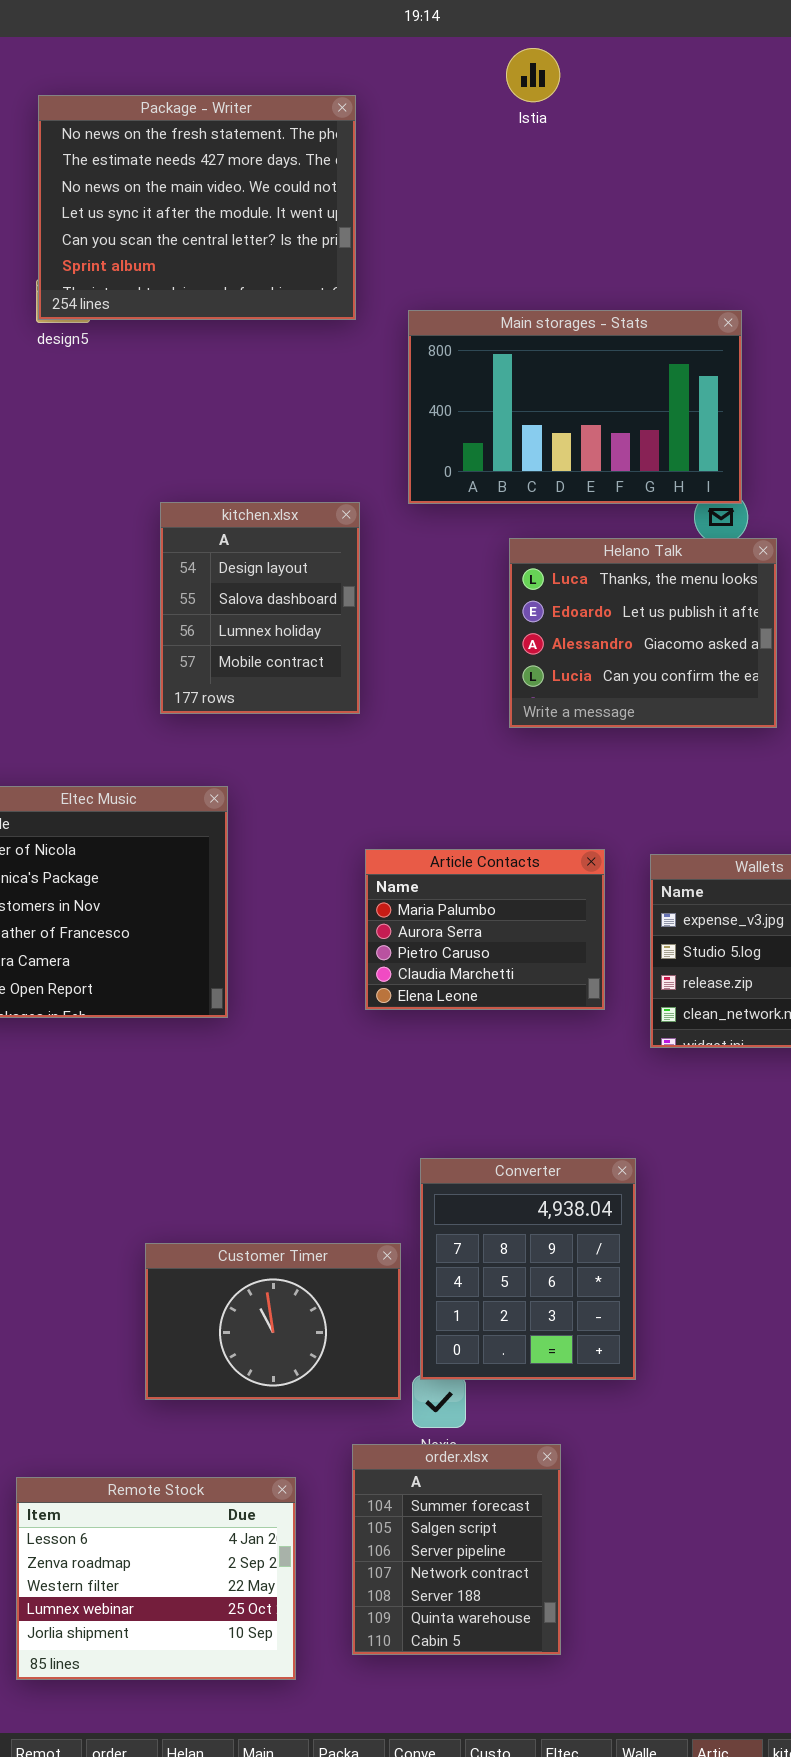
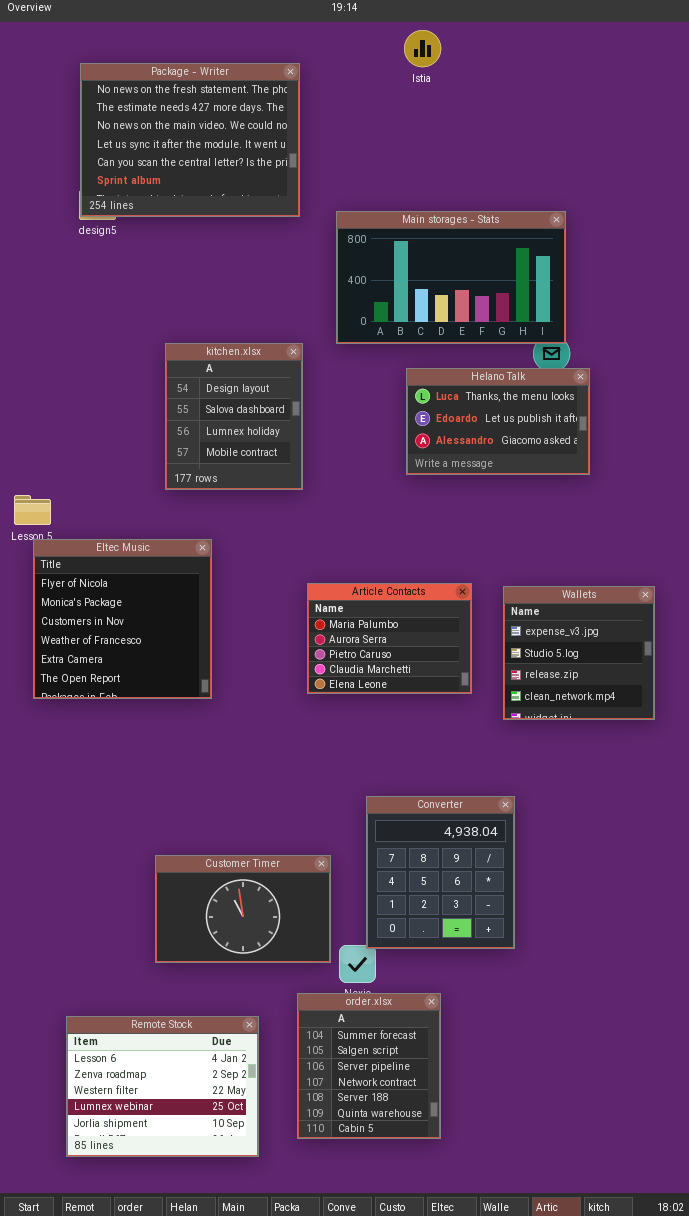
Helano Talk: [509,538,777,728] -> [406,368,590,475], resized
Converter: [420,1158,636,1380] -> [366,796,515,949], moved

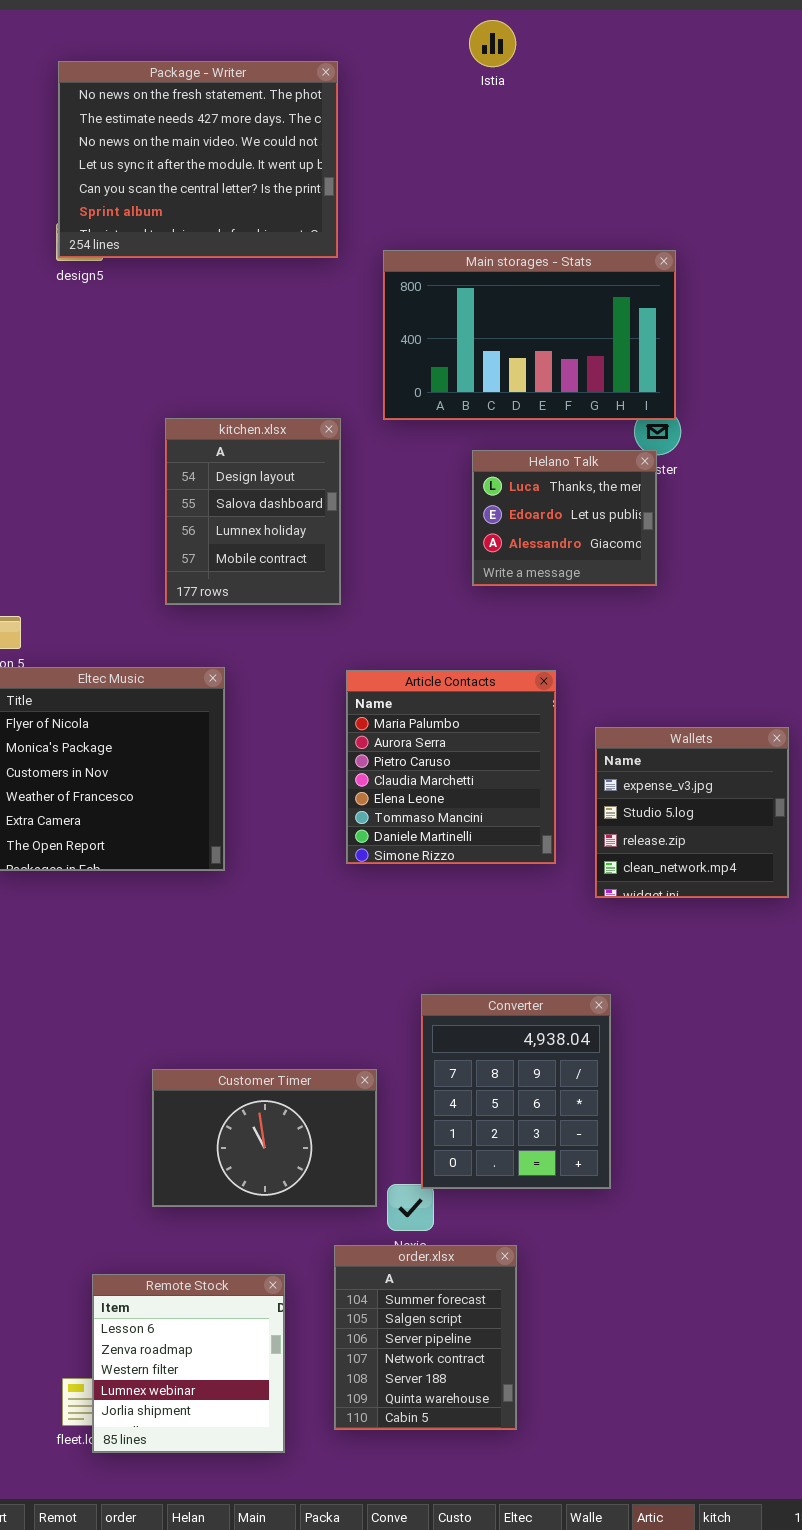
Helano Talk: [406,368,590,475] -> [472,450,657,586], resized
Article Contacts: [307,583,472,694] -> [346,670,556,864], resized
Remote Stock: [66,1016,259,1157] -> [92,1274,285,1453], resized

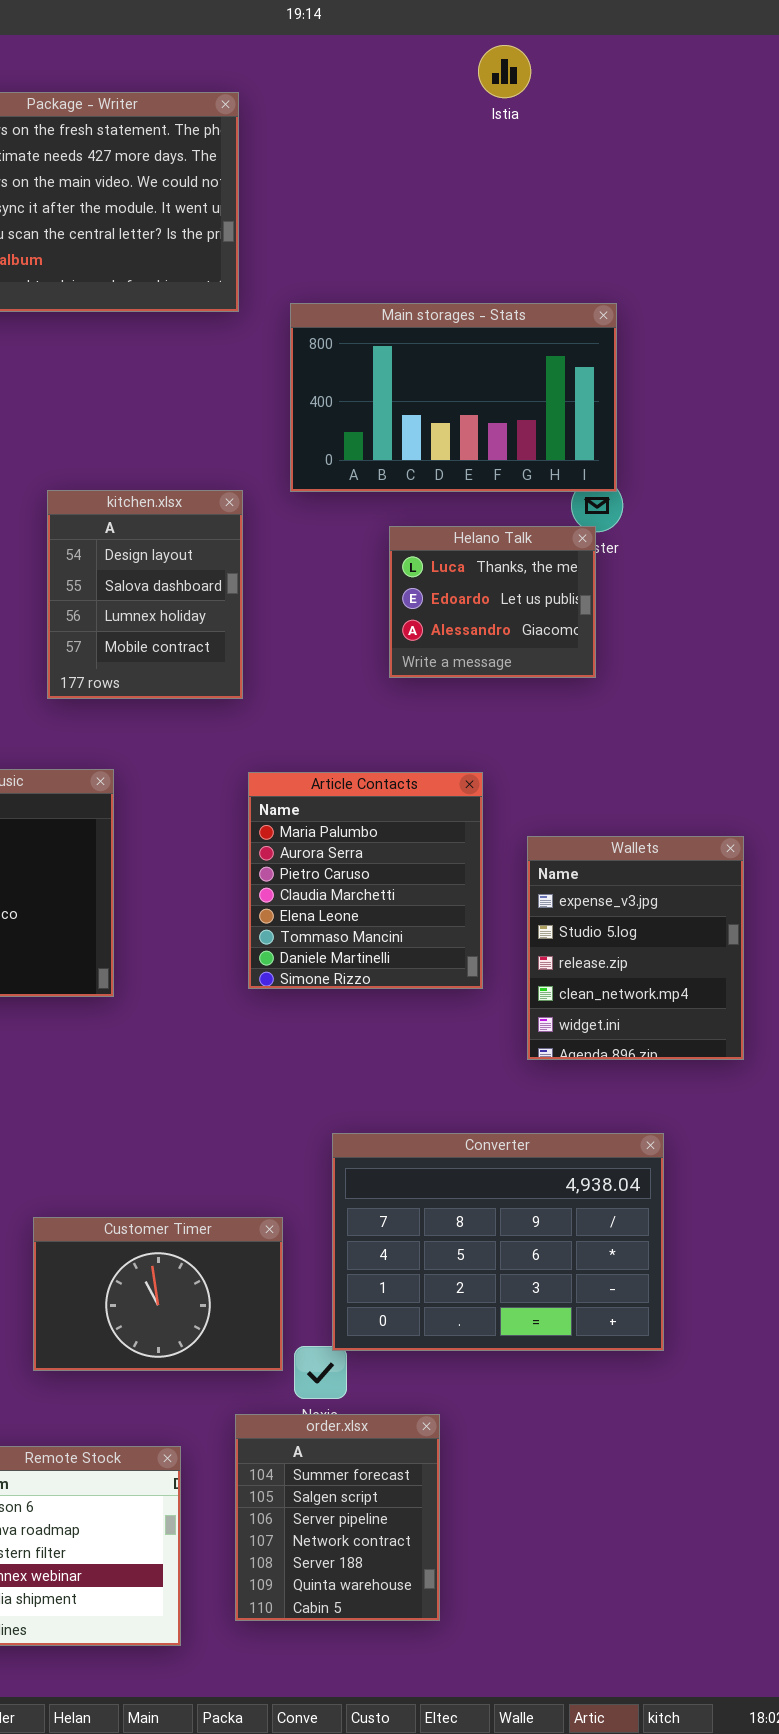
Istia: [469,20,516,67] -> [478,45,531,98], moved
Wallets: [595,727,789,898] -> [527,836,744,1060], resized
Converter: [421,994,611,1189] -> [332,1133,664,1351], resized

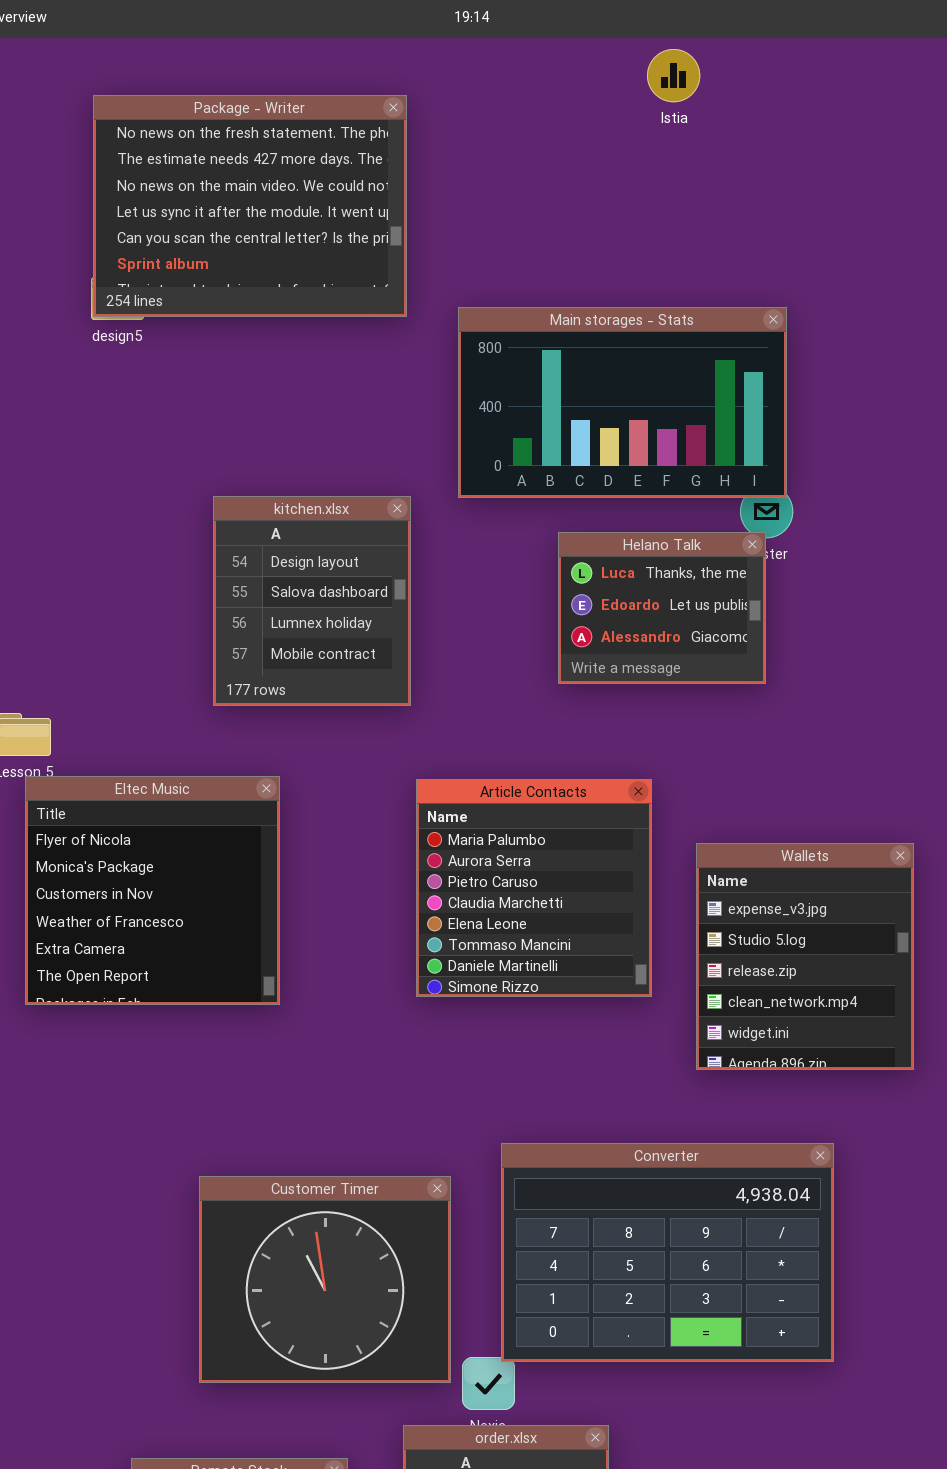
Customer Timer: [33,1217,283,1371] -> [199,1176,451,1383], resized

